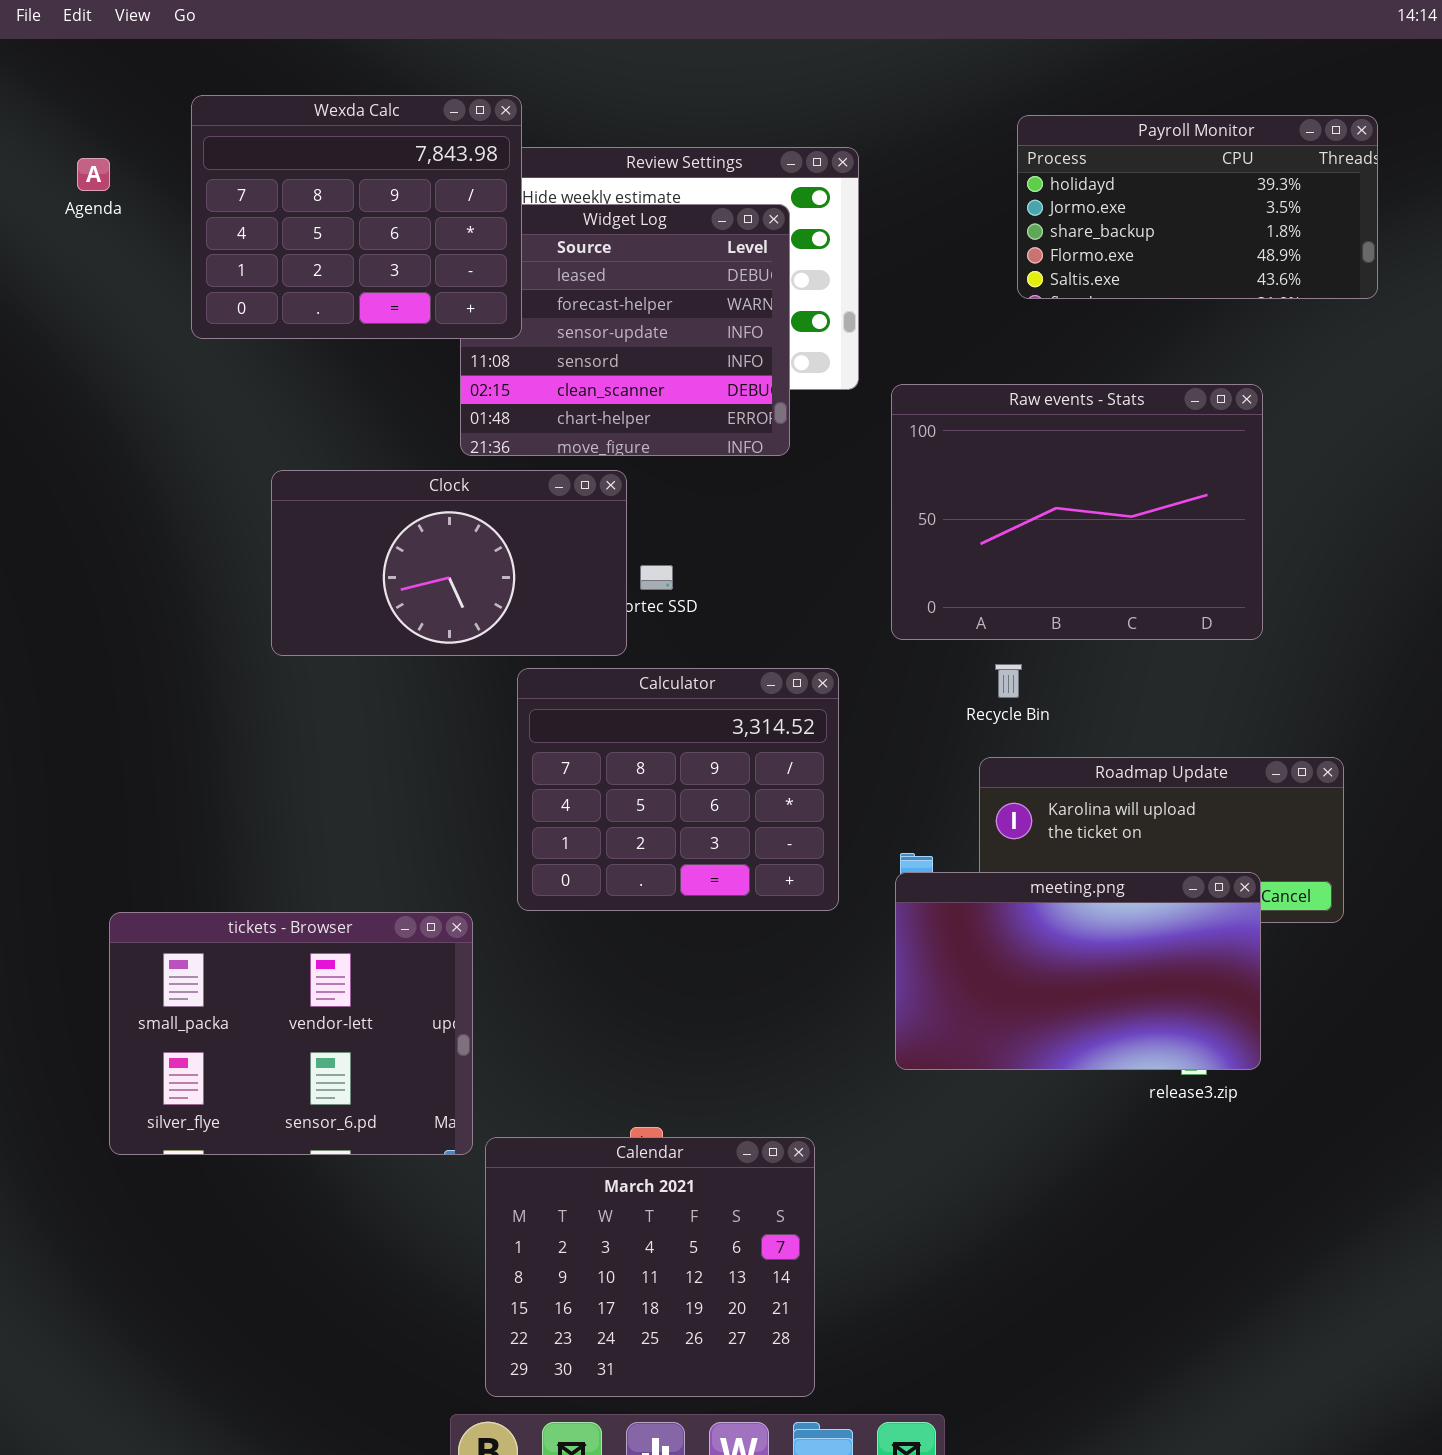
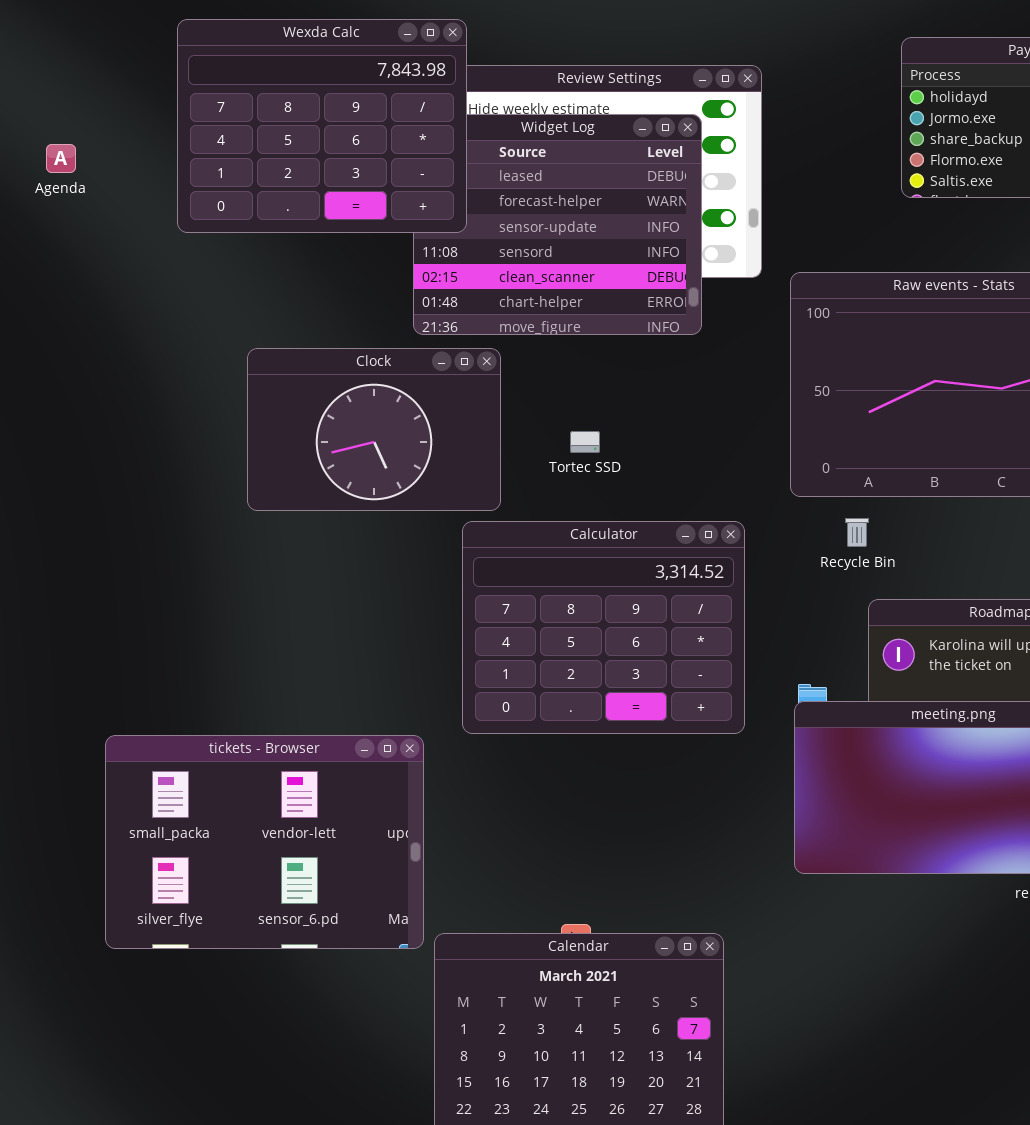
Agenda: [77,158,110,191] -> [46,144,76,173], moved
Clock: [271,470,627,656] -> [247,348,501,511], resized
Recycle Bin: [995,664,1022,698] -> [845,518,869,547], moved

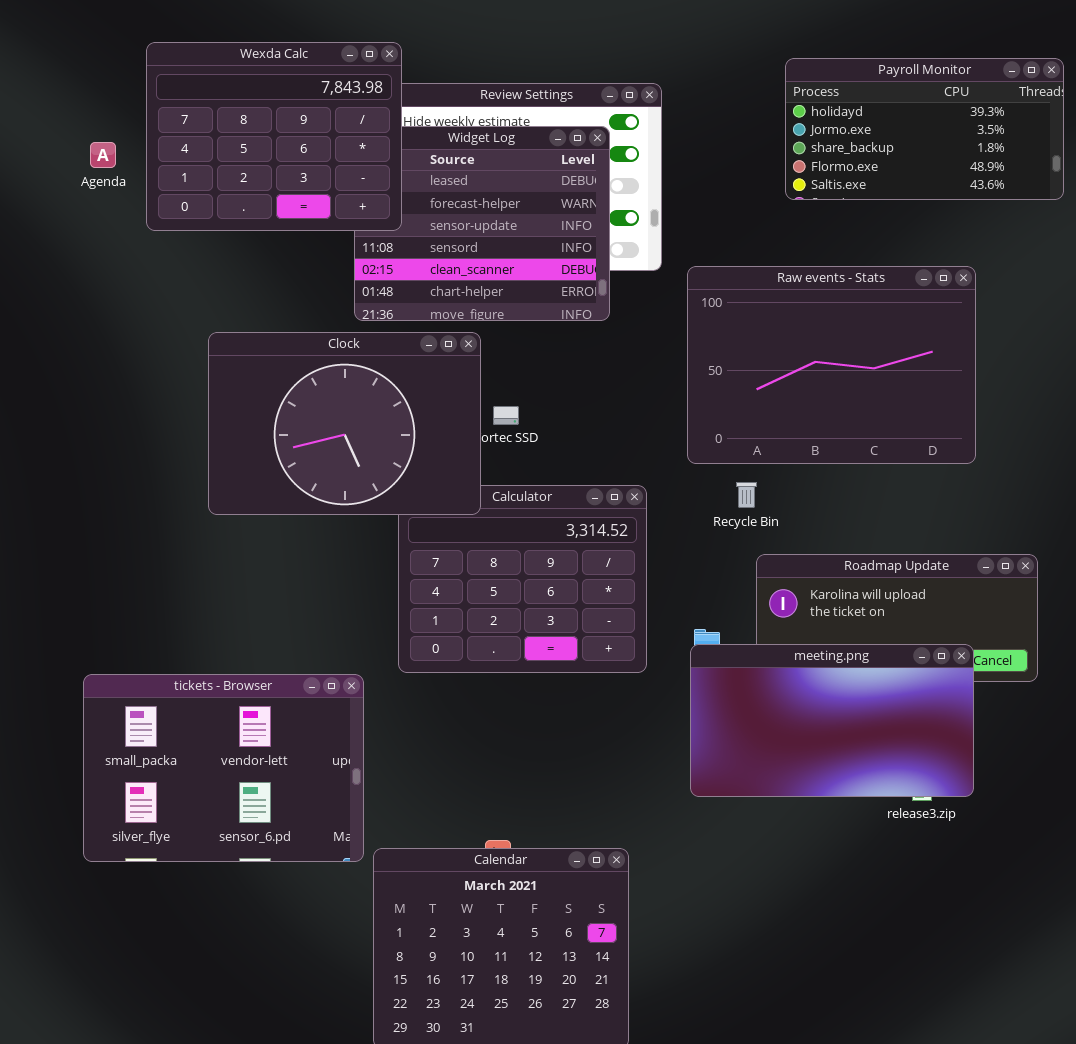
Agenda: [46,144,76,173] -> [90,142,116,168], moved
Clock: [247,348,501,511] -> [208,332,481,515], resized

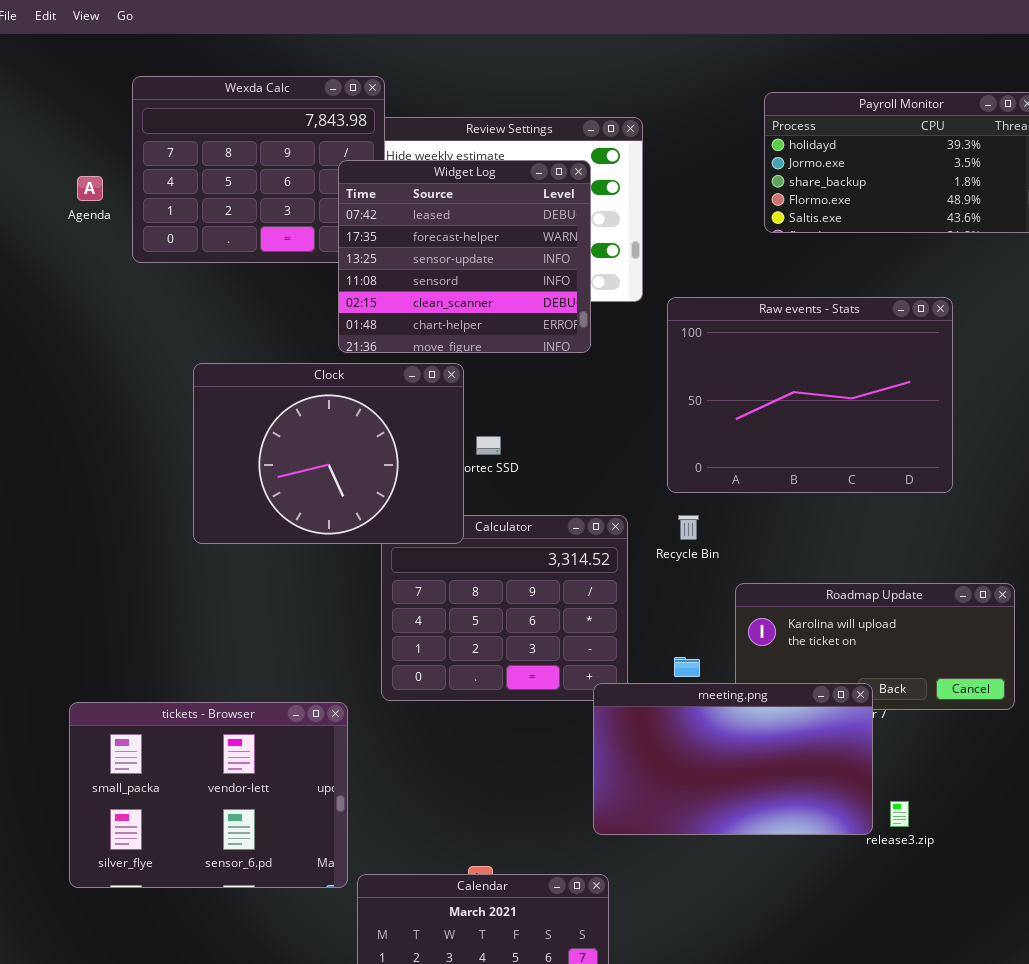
Widget Log: [354,126,610,321] -> [338,160,591,353], raised
Recycle Bin: [736,482,757,508] -> [678,515,699,540], moved
meeting.png: [690,644,974,797] -> [593,683,873,835], moved

